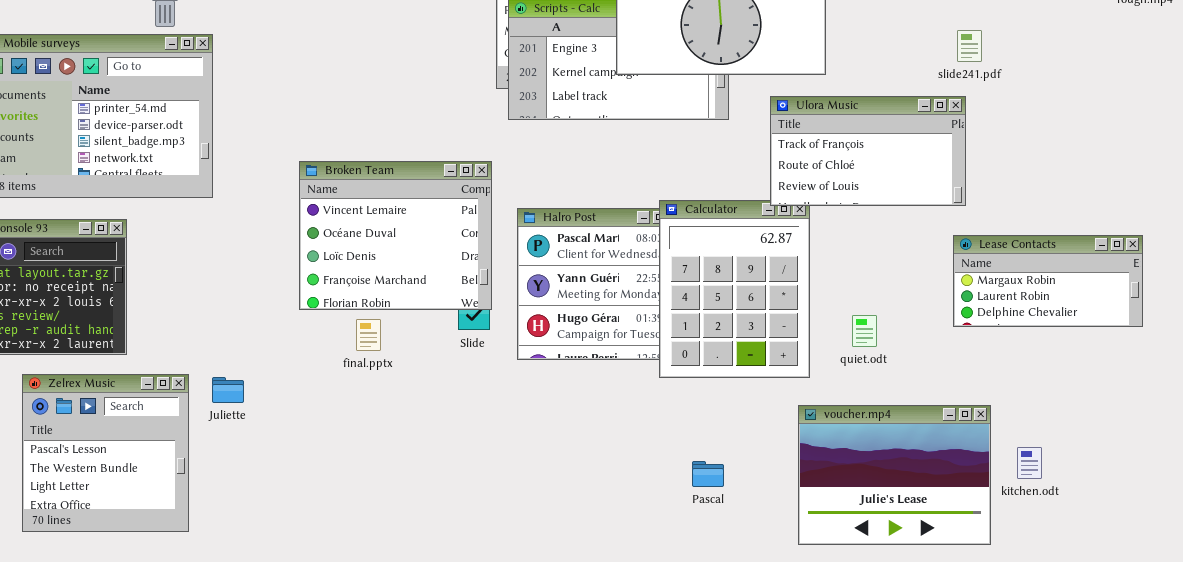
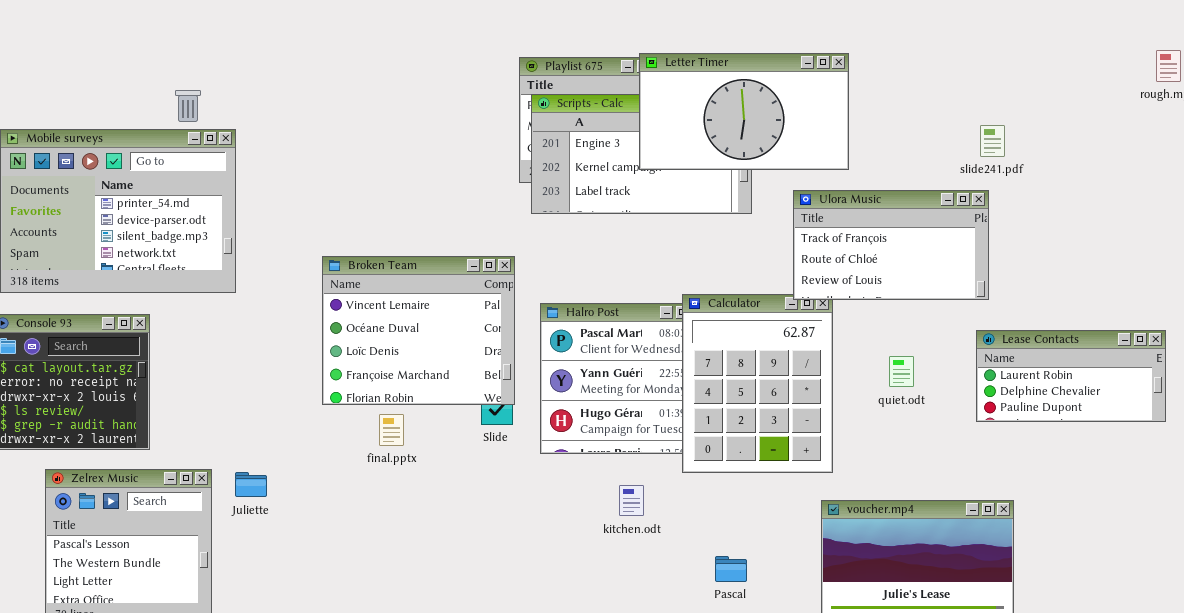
Lease Contacts: [953,235,1143,327] -> [976,330,1166,422], scrolled down 1 row
quiet.odt: [852,315,877,347] -> [889,356,914,387], moved
kitchen.odt: [1017,447,1042,479] -> [619,485,644,516], moved

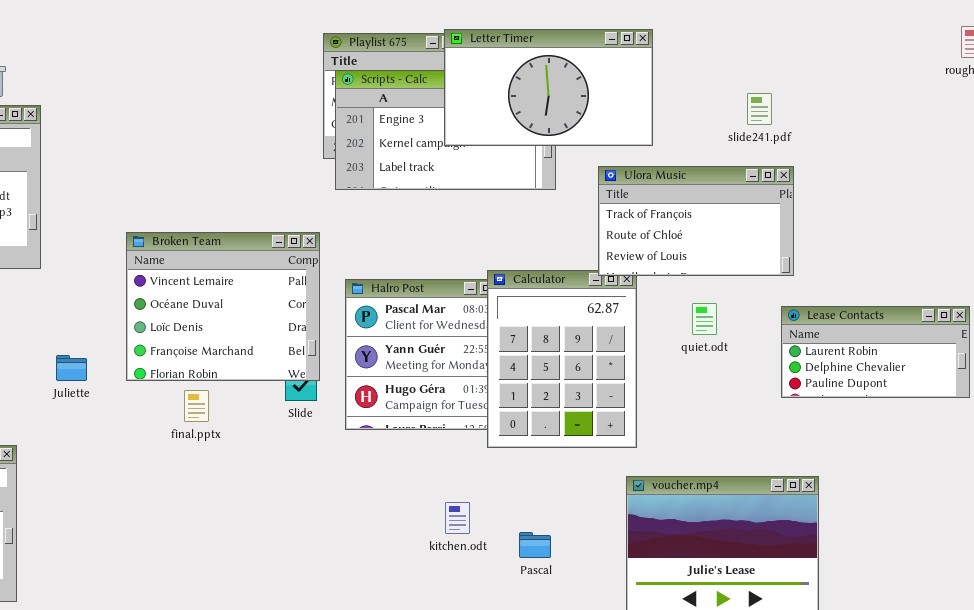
slide241.pdf: [980,125,1005,157] -> [747,93,772,125], moved
quiet.odt: [889,356,914,387] -> [692,303,717,335], moved
Juliette: [235,472,267,497] -> [56,355,87,381], moved
kitchen.odt: [619,485,644,516] -> [445,502,470,534], moved

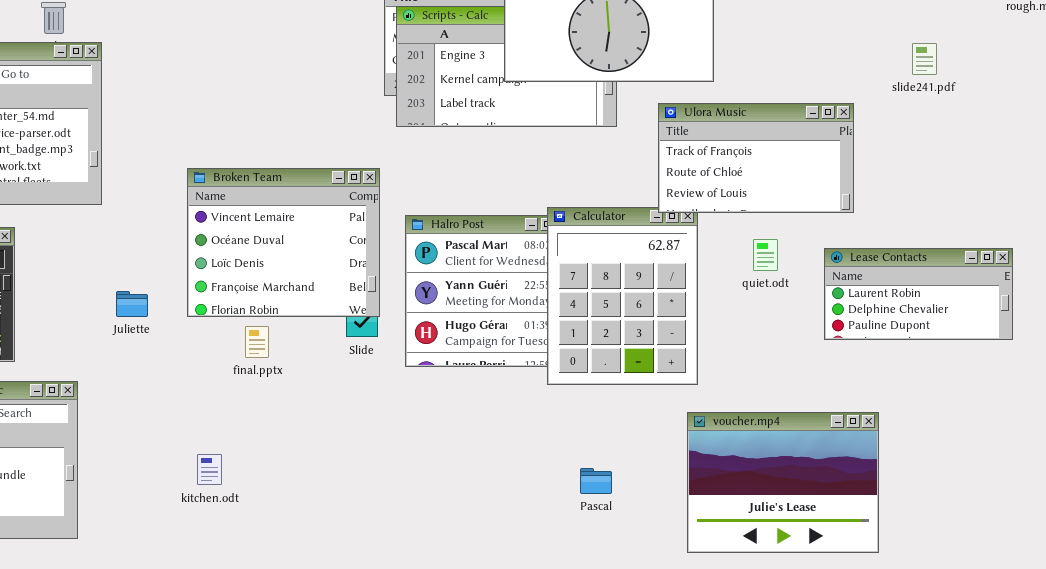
slide241.pdf: [747,93,772,125] -> [912,43,937,75], moved
Lease Contacts: [781,306,970,398] -> [824,248,1013,340], moved
kitchen.odt: [445,502,470,534] -> [197,454,222,485], moved

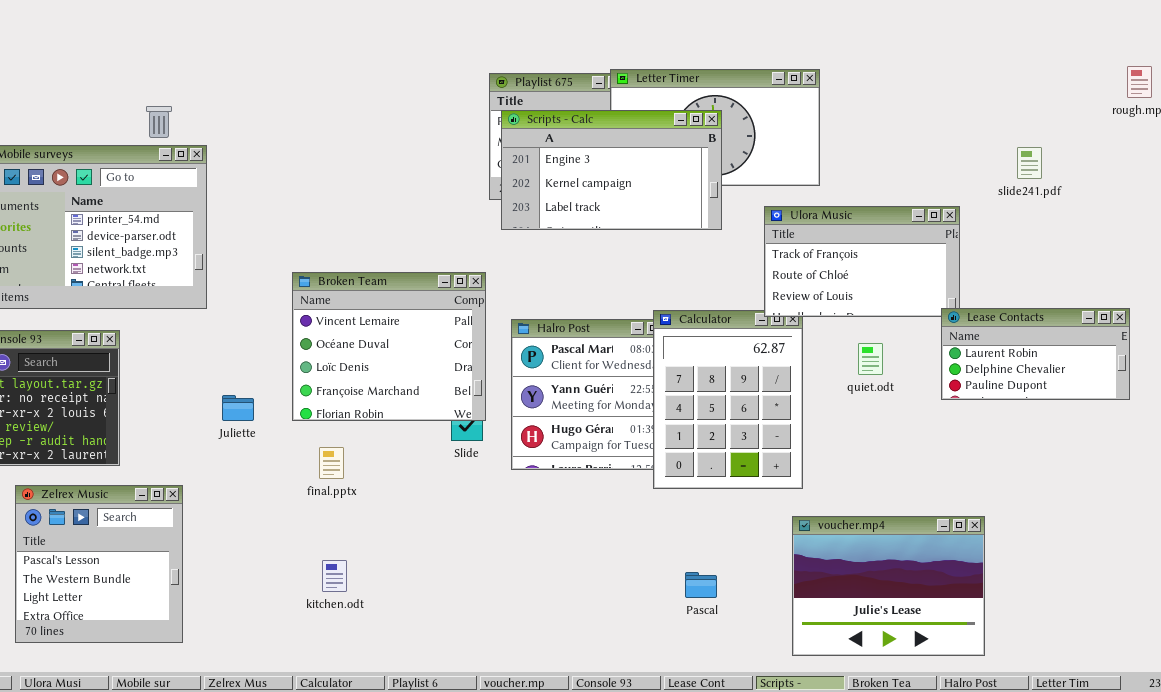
Scripts - Calc: [396,6,617,127] -> [501,110,722,230], raised
Lease Contacts: [824,248,1013,340] -> [941,308,1130,400], moved
final.pptx: [245,326,269,358] -> [319,447,344,479], moved
kitchen.odt: [197,454,222,485] -> [322,560,347,592], moved

